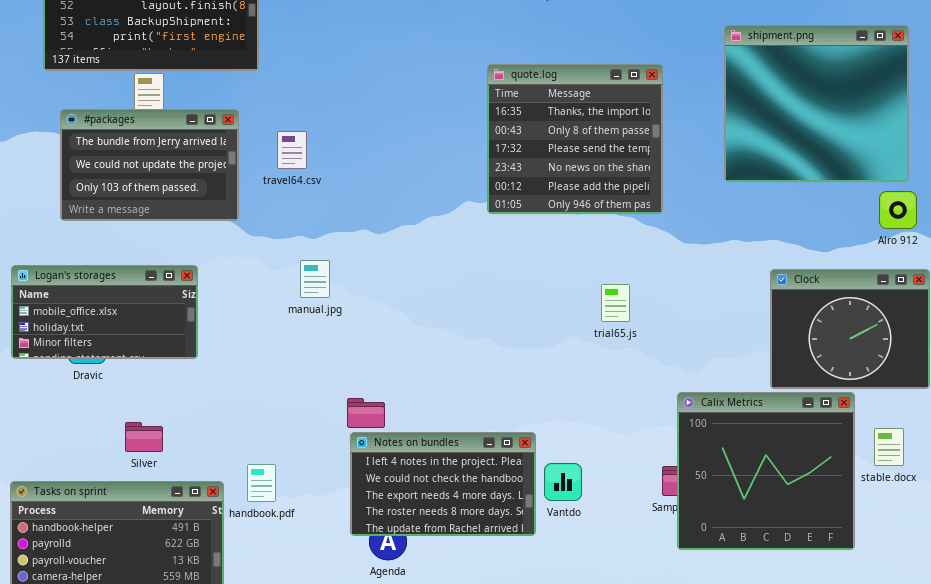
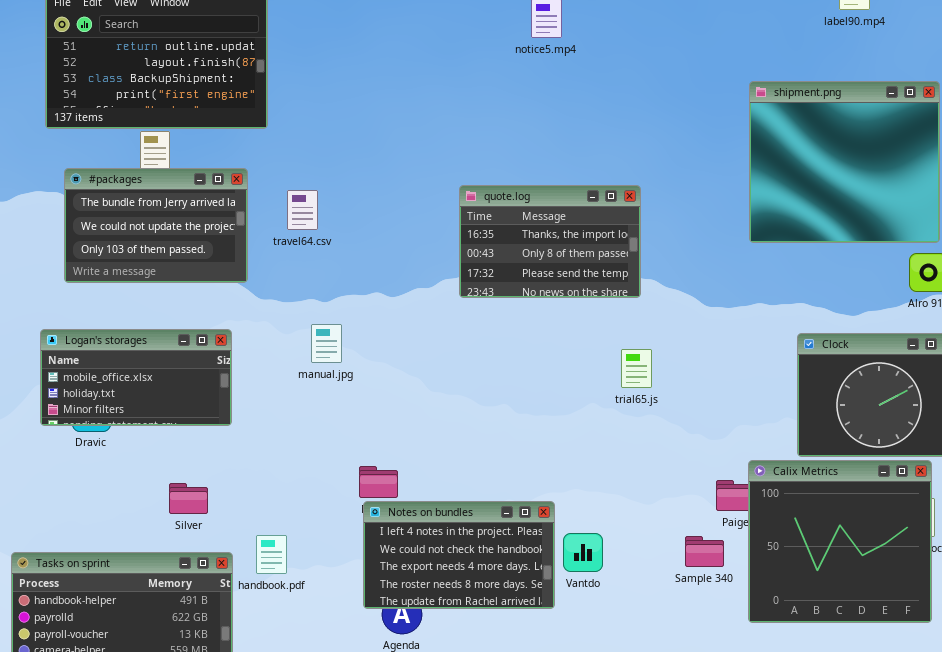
quote.log: [487,64,663,214] -> [459,185,641,298], moved, resized
Logan's storages: [11,265,198,359] -> [40,329,232,426], moved
Calix Metrics: [677,392,855,550] -> [748,460,932,623], moved
Silver: [125,422,163,452] -> [169,483,208,514], moved

